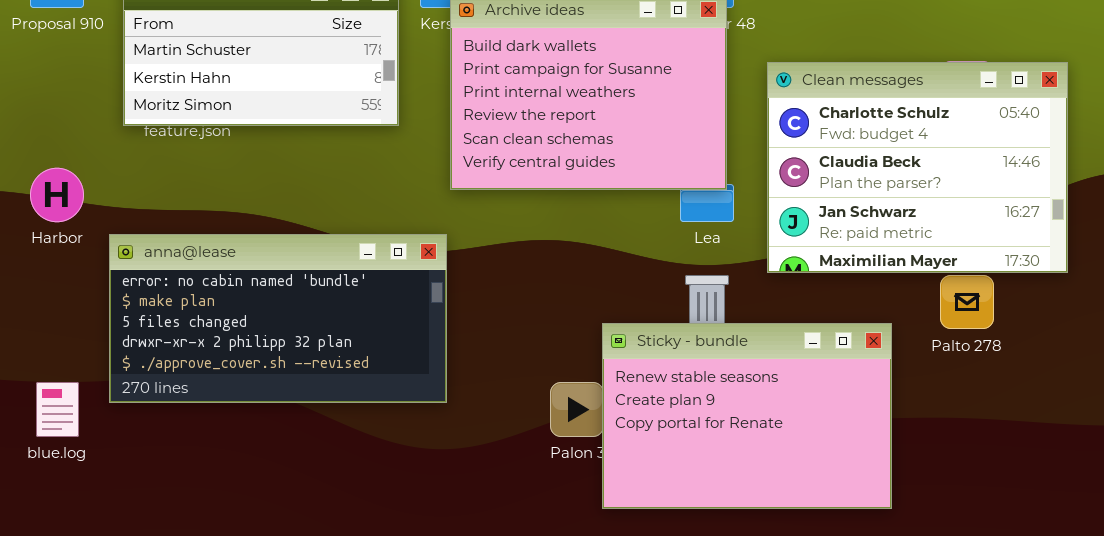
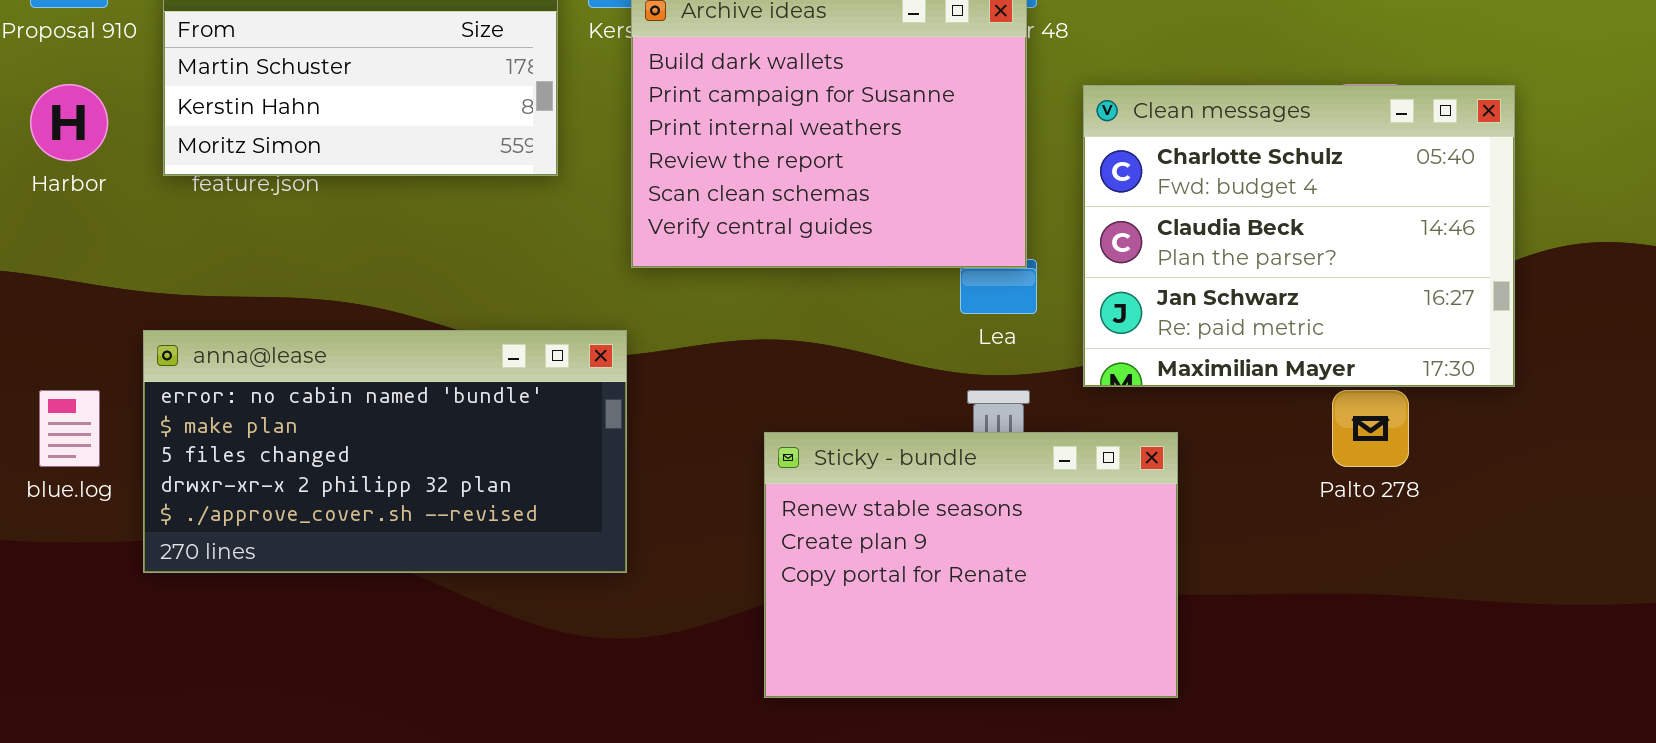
Harbor: [30,168,84,222] -> [30,84,108,161], moved
Sticky - bundle: [602,323,892,509] -> [764,432,1178,698], moved
blue.log: [36,382,79,437] -> [39,390,100,467], moved

